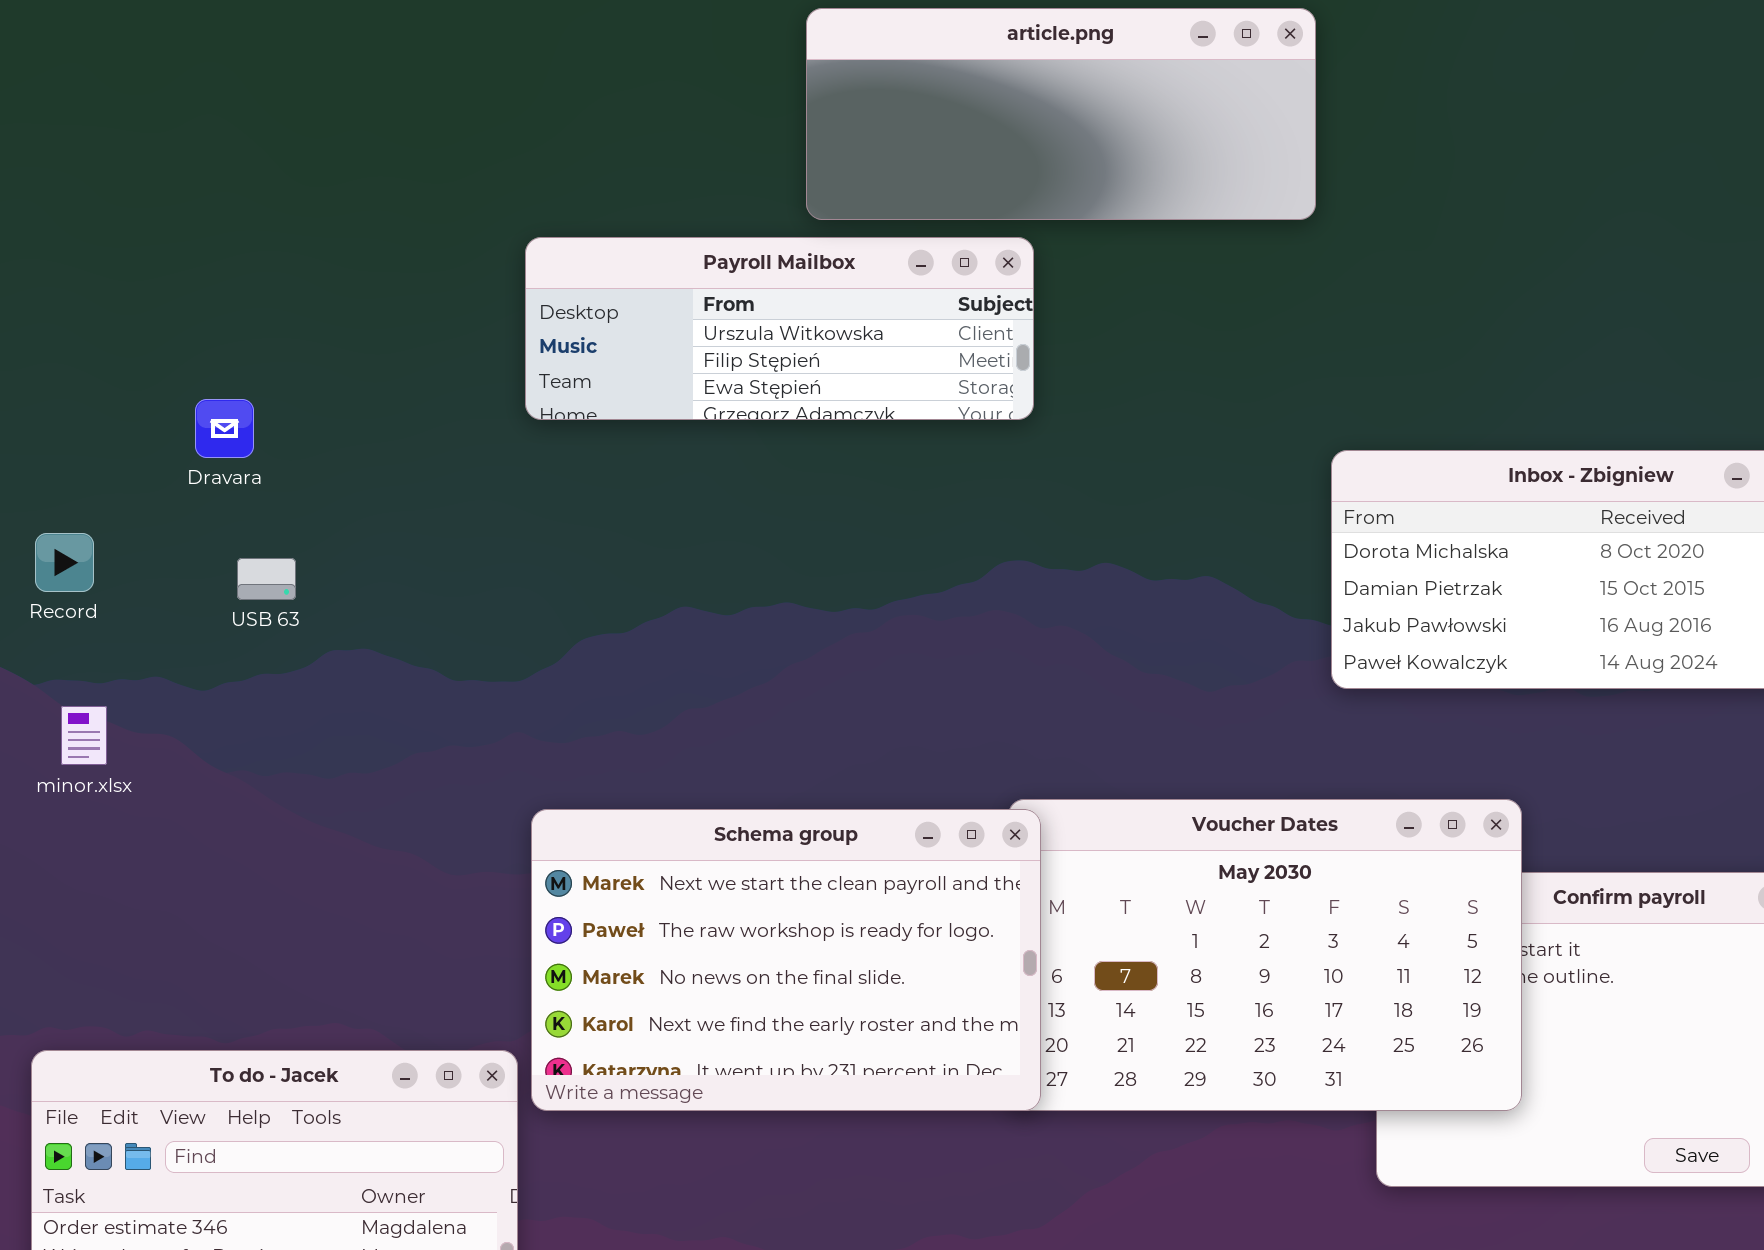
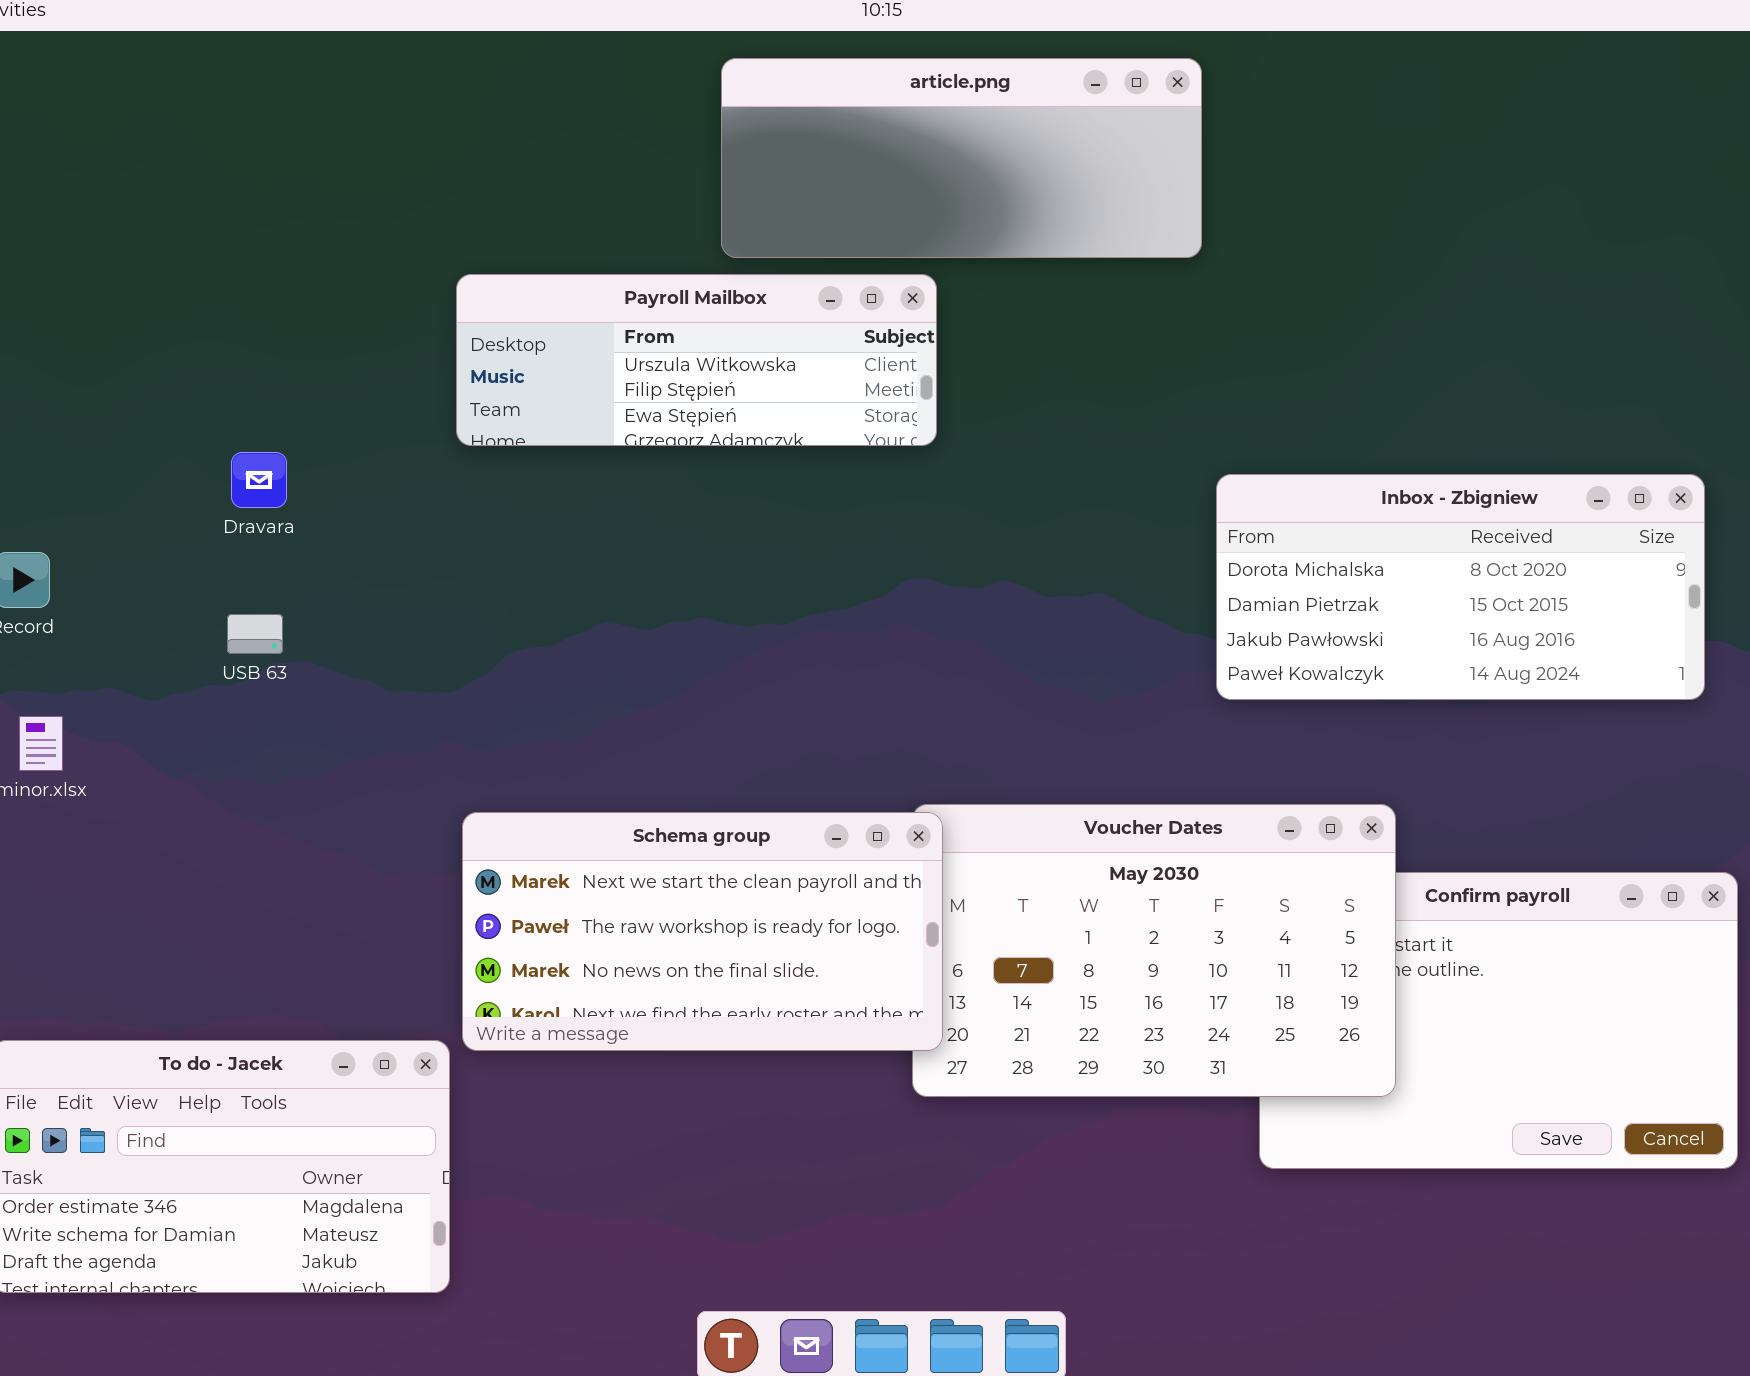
Dravara: [195,399,254,458] -> [231,452,287,508], moved
USB 63: [237,558,296,600] -> [227,614,283,654], moved
Schema group: [531,809,1041,1111] -> [462,812,943,1051], resized

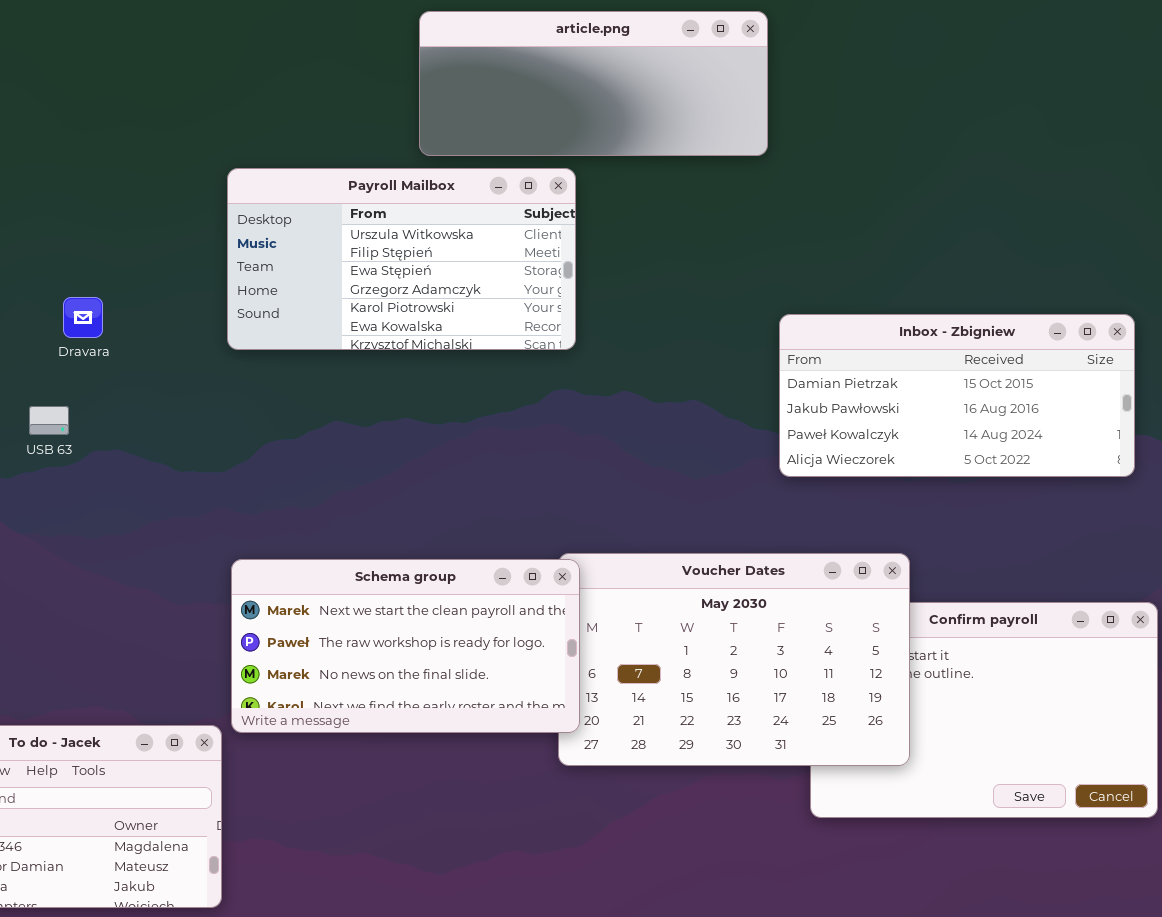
Payroll Mailbox: [456,274,937,446] -> [227,168,576,350], resized
Inbox - Zbigniew: [1216,474,1705,700] -> [779,314,1135,477], scrolled down 1 row
USB 63: [227,614,283,654] -> [29,406,69,435], moved

